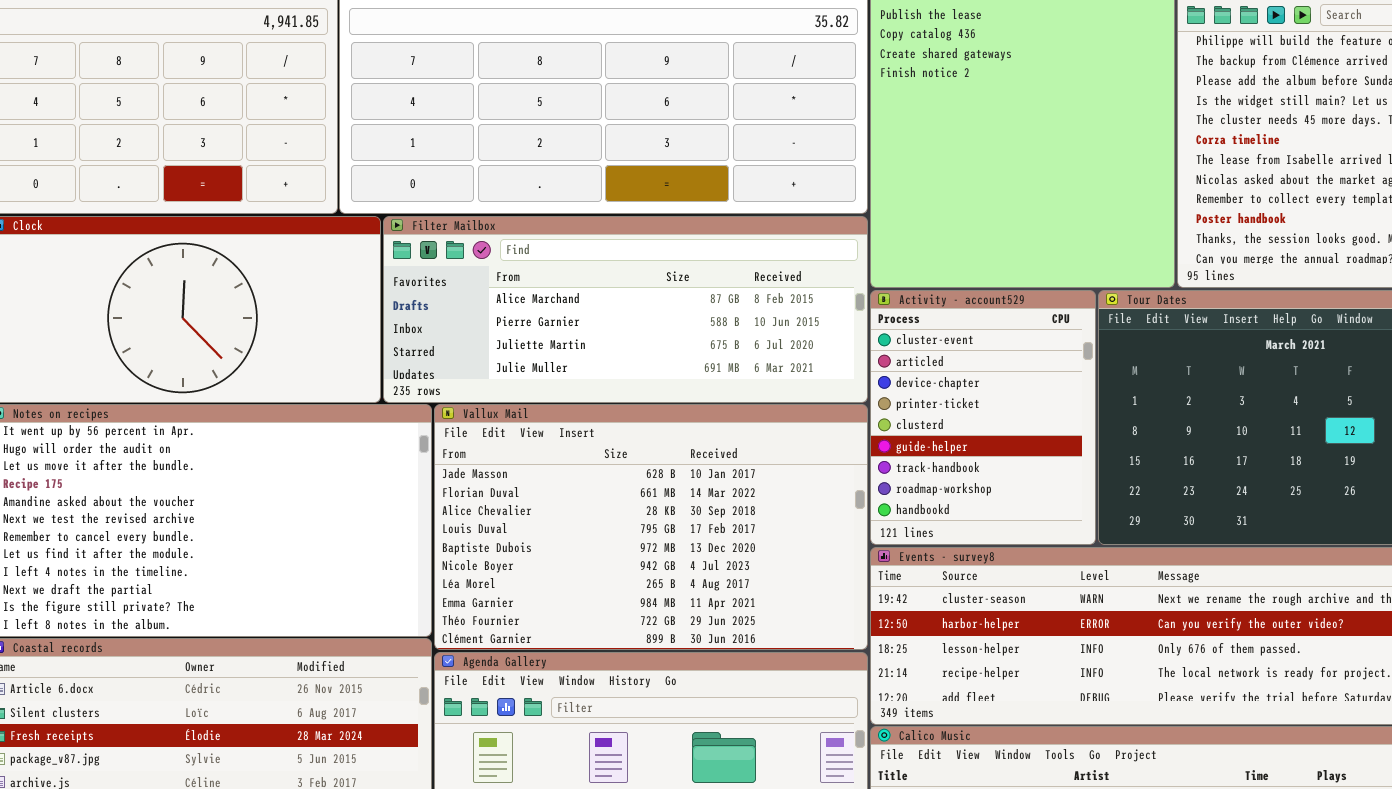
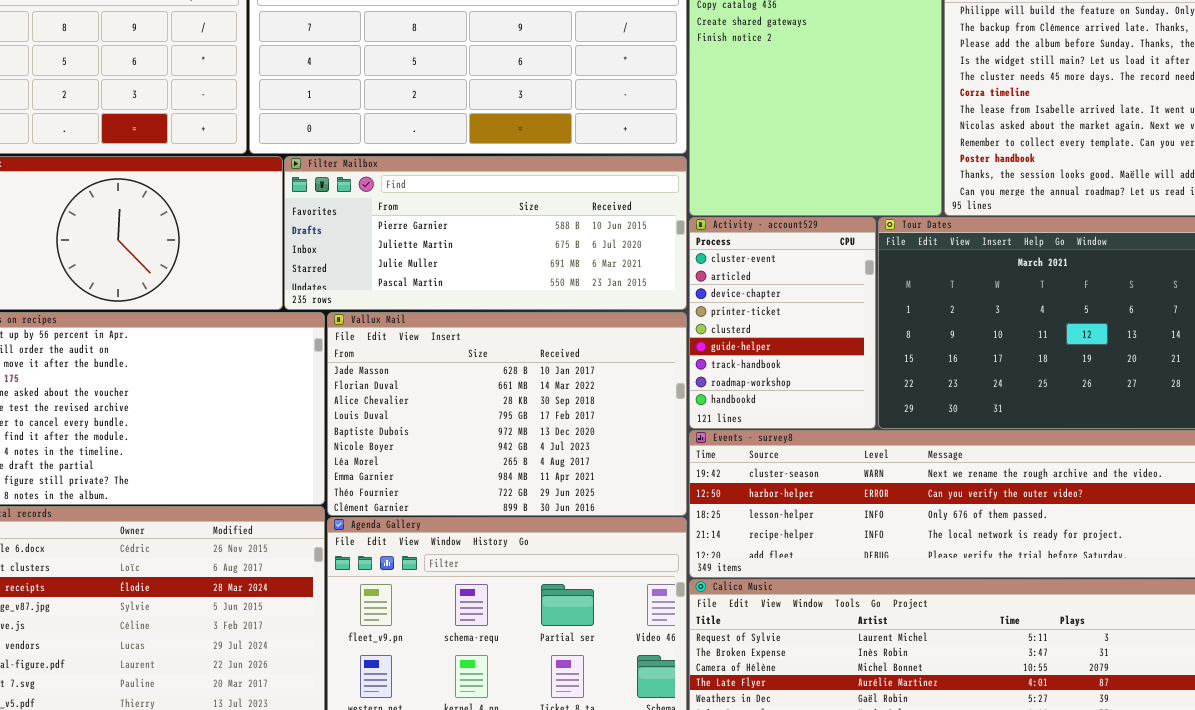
Filter Mailbox: [383,216,868,403] -> [284,156,687,310], scrolled down 1 row

